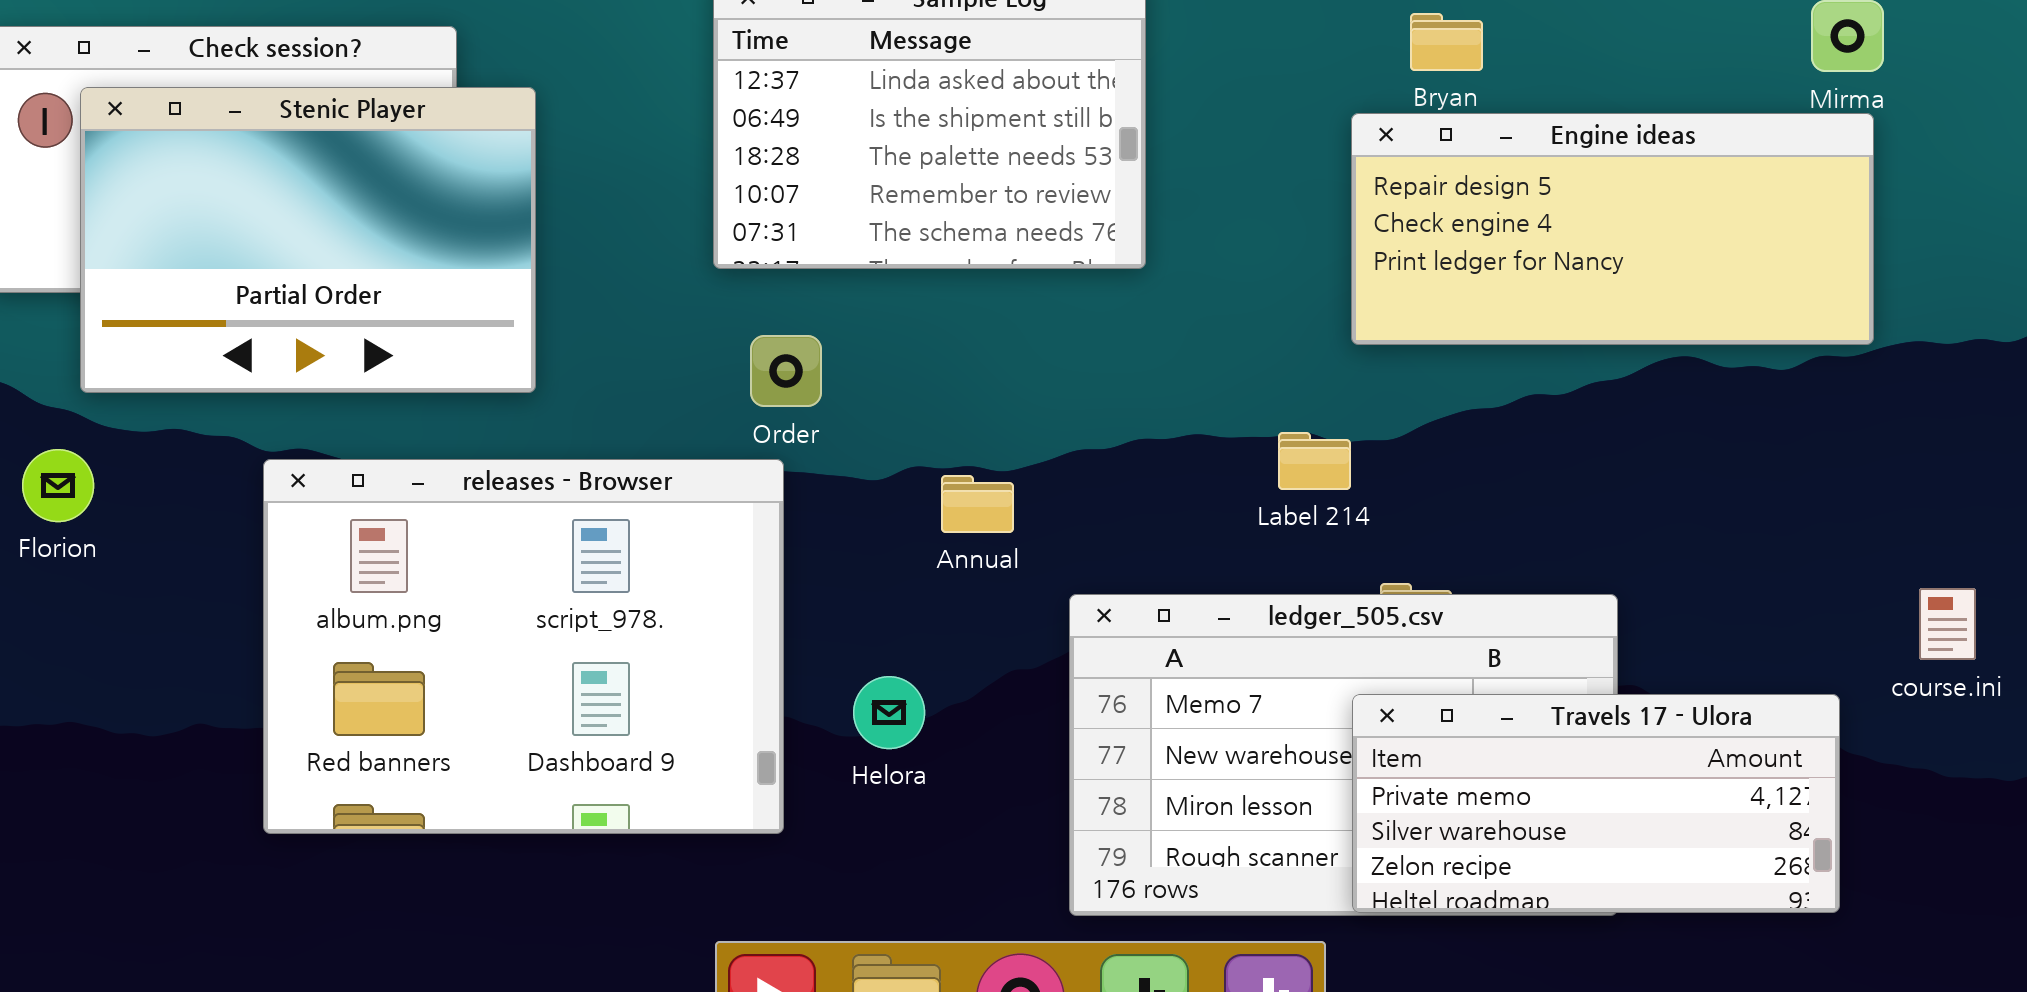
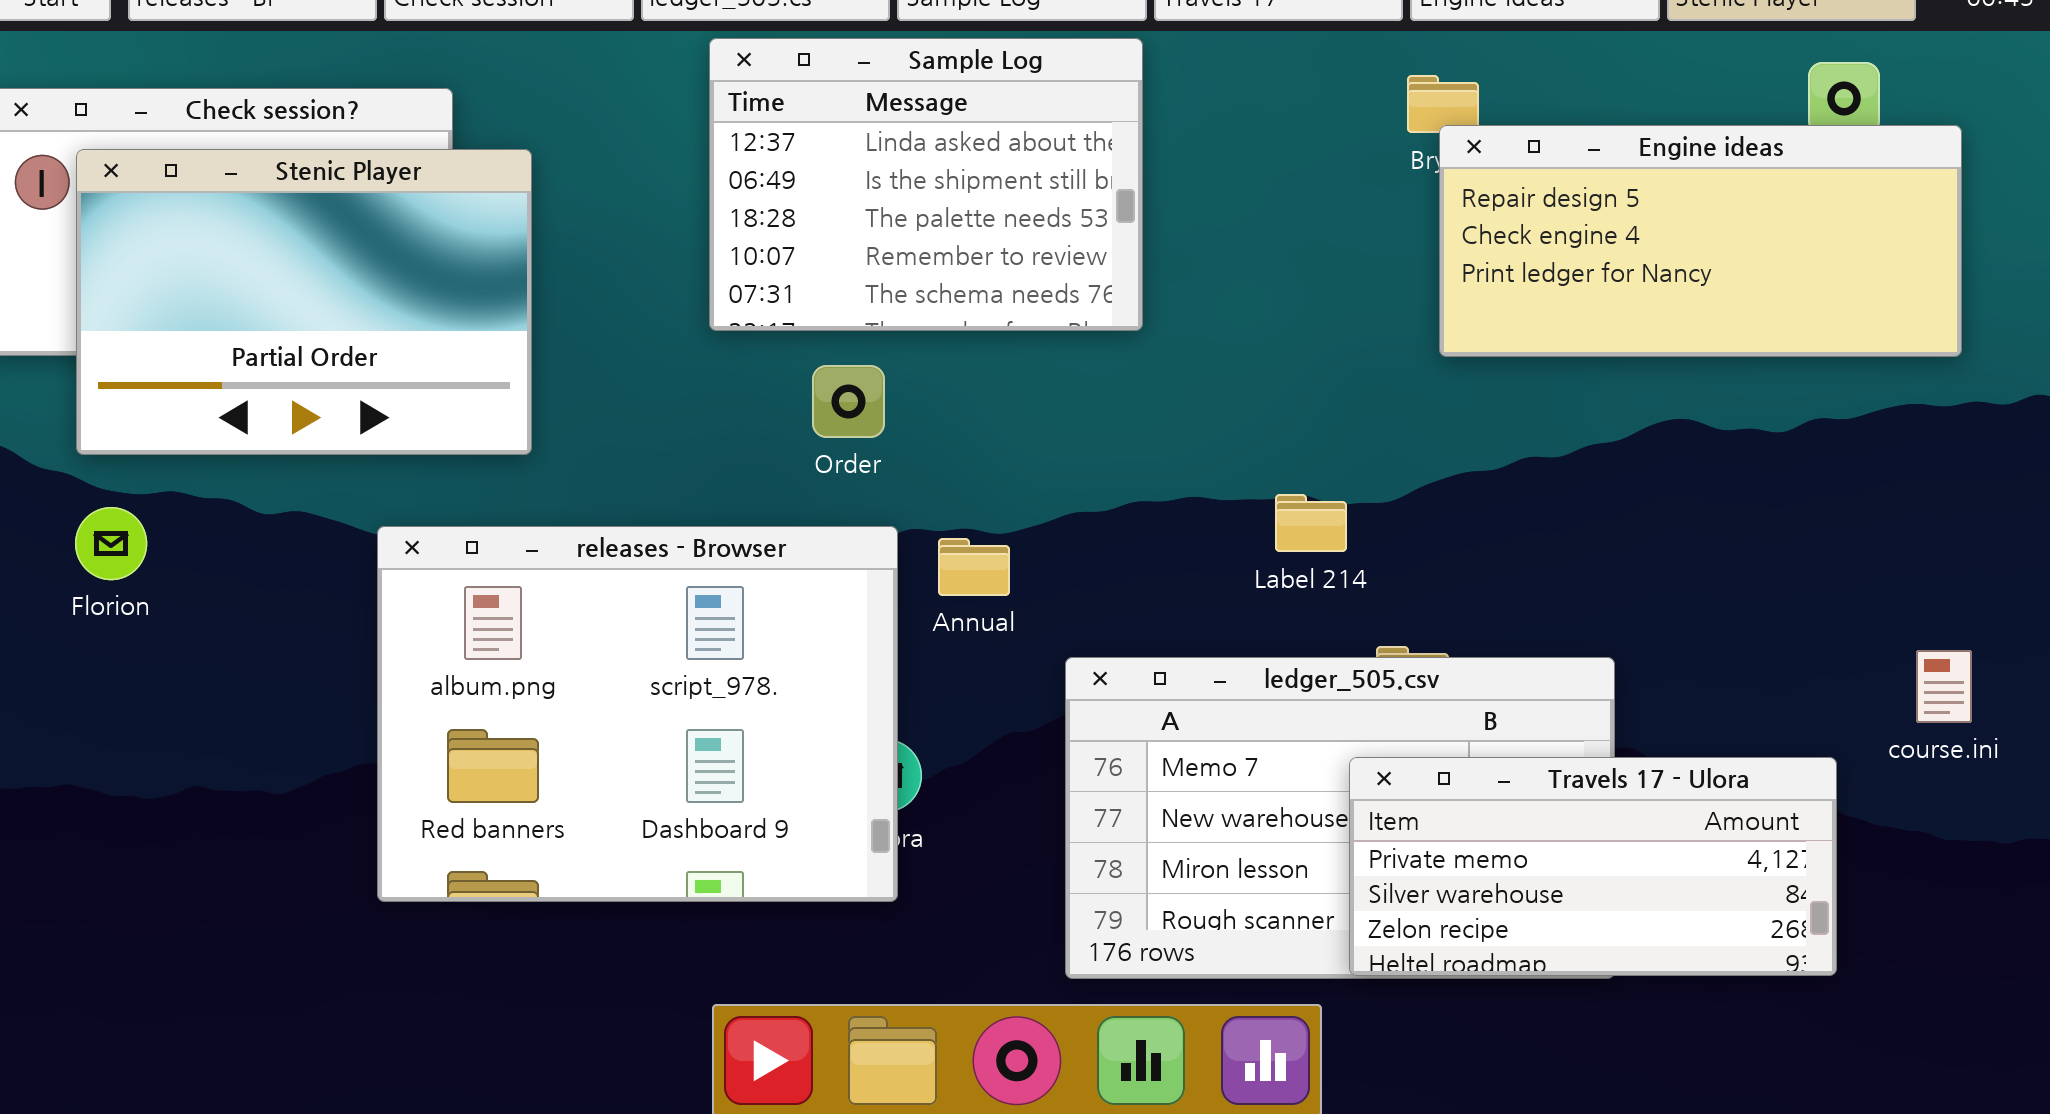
Engine ideas: [1351,113,1874,345] -> [1439,125,1962,357], moved
Order: [750,335,822,407] -> [812,365,885,438], moved
Florion: [22,449,94,522] -> [75,507,147,580], moved
releases - Browser: [263,459,784,834] -> [377,526,898,902], moved

